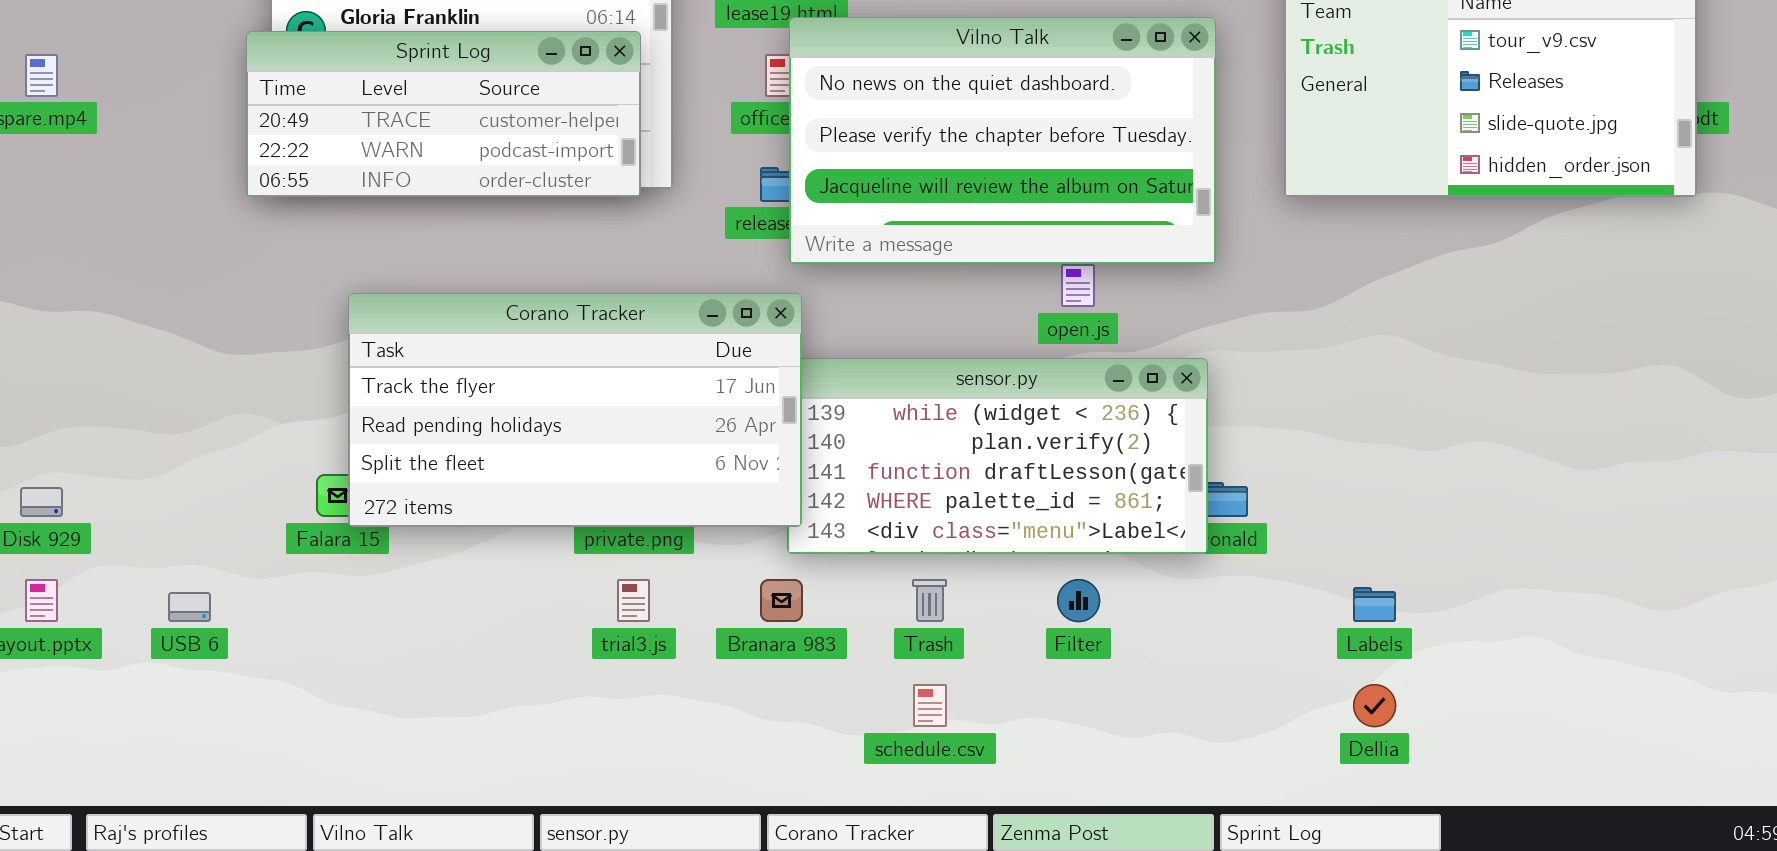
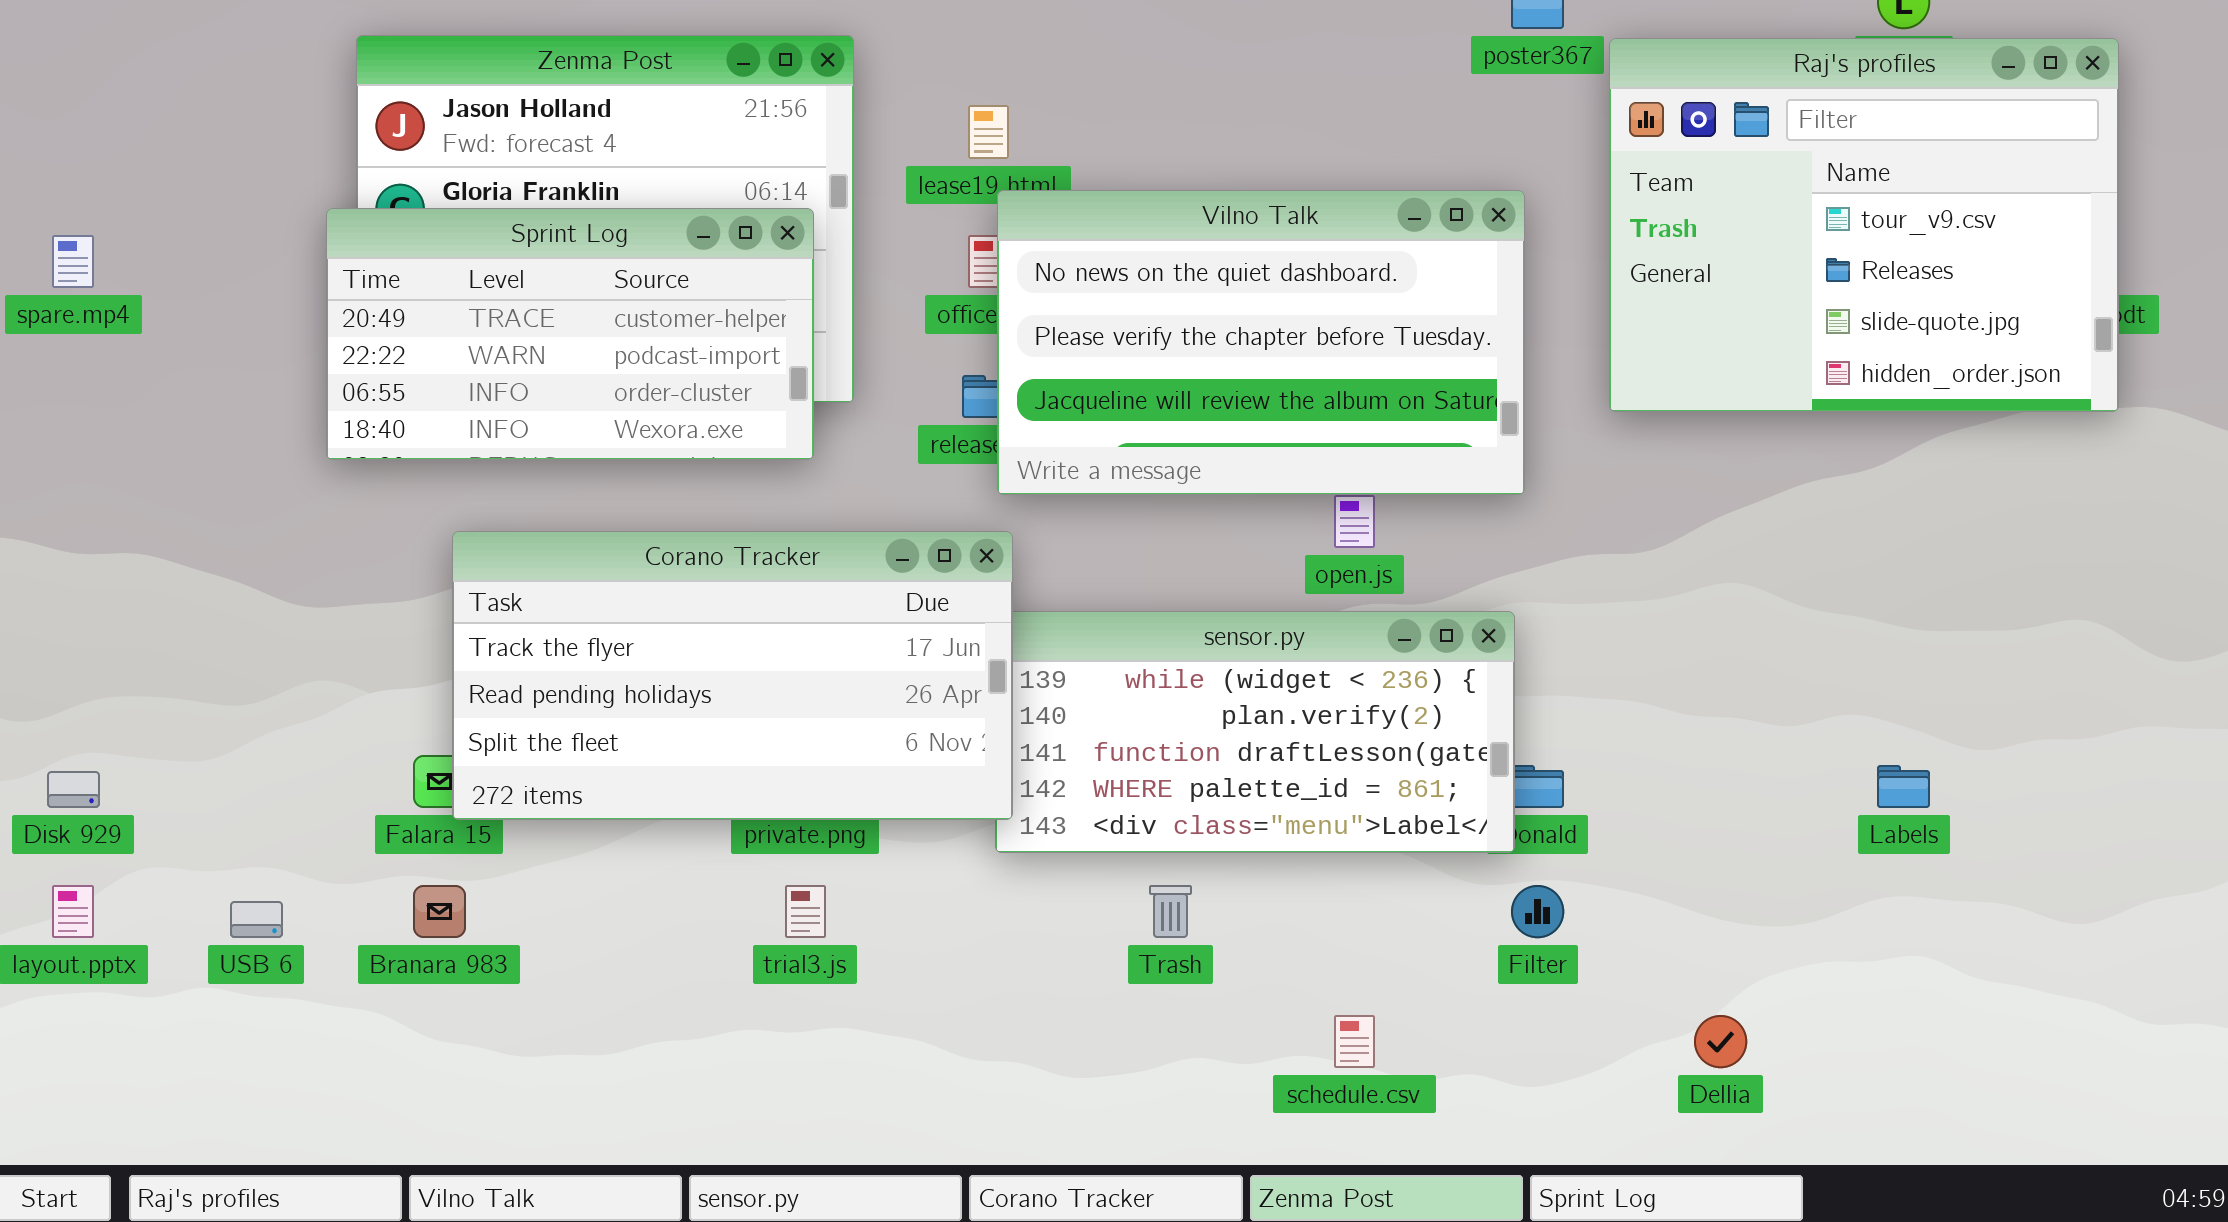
Sprint Log: [246,31,641,197] -> [326,208,814,460], resized
Branara 983: [760,579,803,622] -> [413,885,466,938], moved
Filter: [1057,579,1100,622] -> [1511,885,1564,938], moved
Labels: [1353,587,1396,622] -> [1877,765,1930,808], moved
schedule.csv: [913,684,947,727] -> [1334,1015,1375,1068], moved

